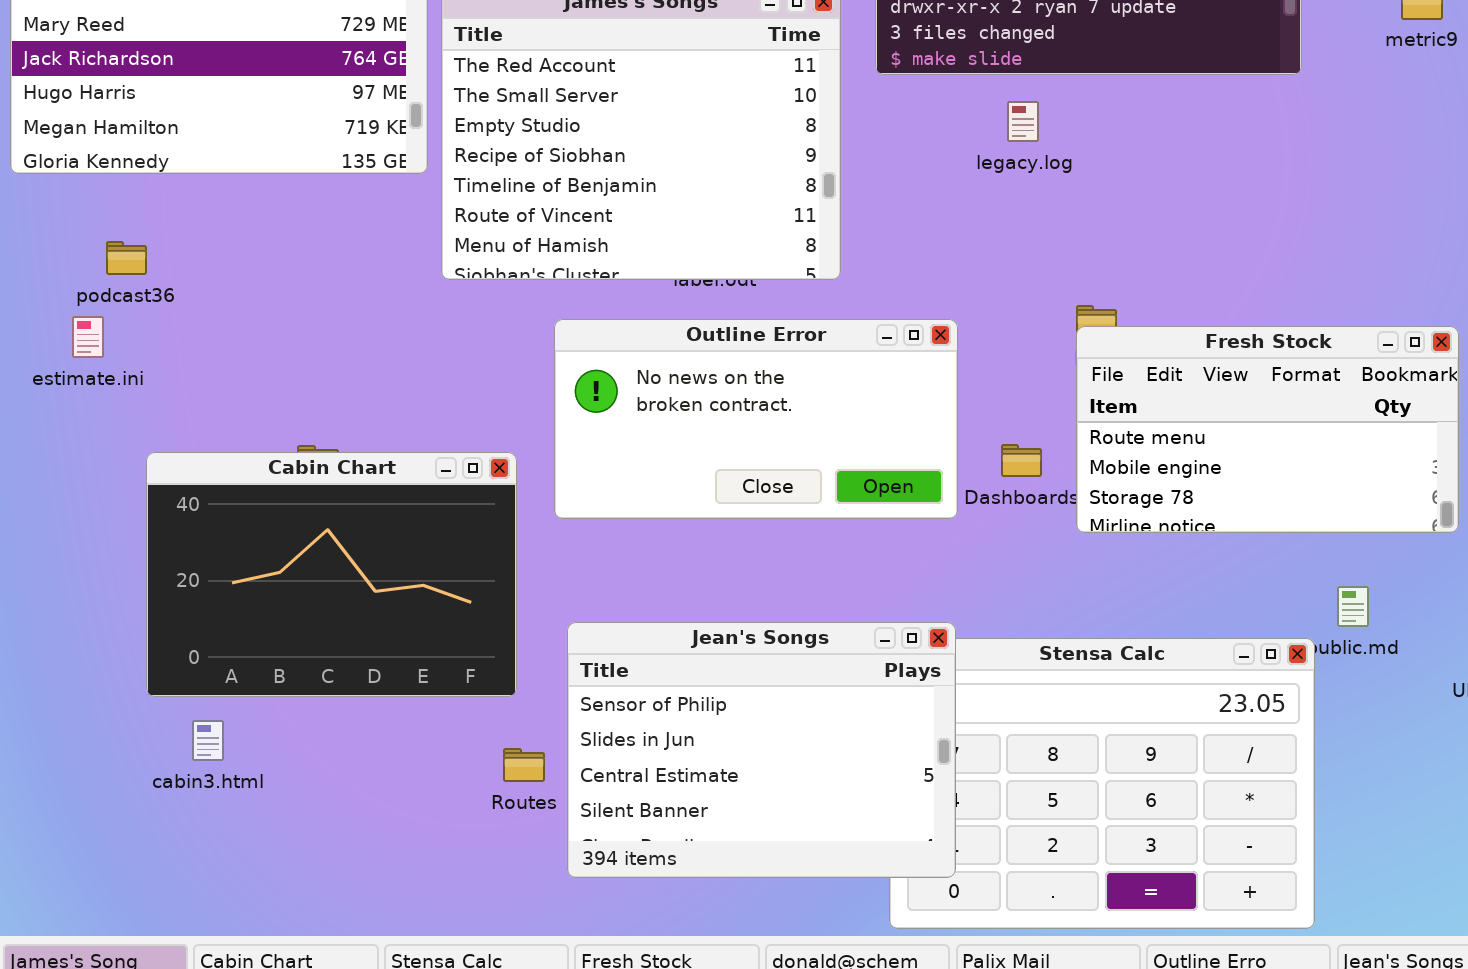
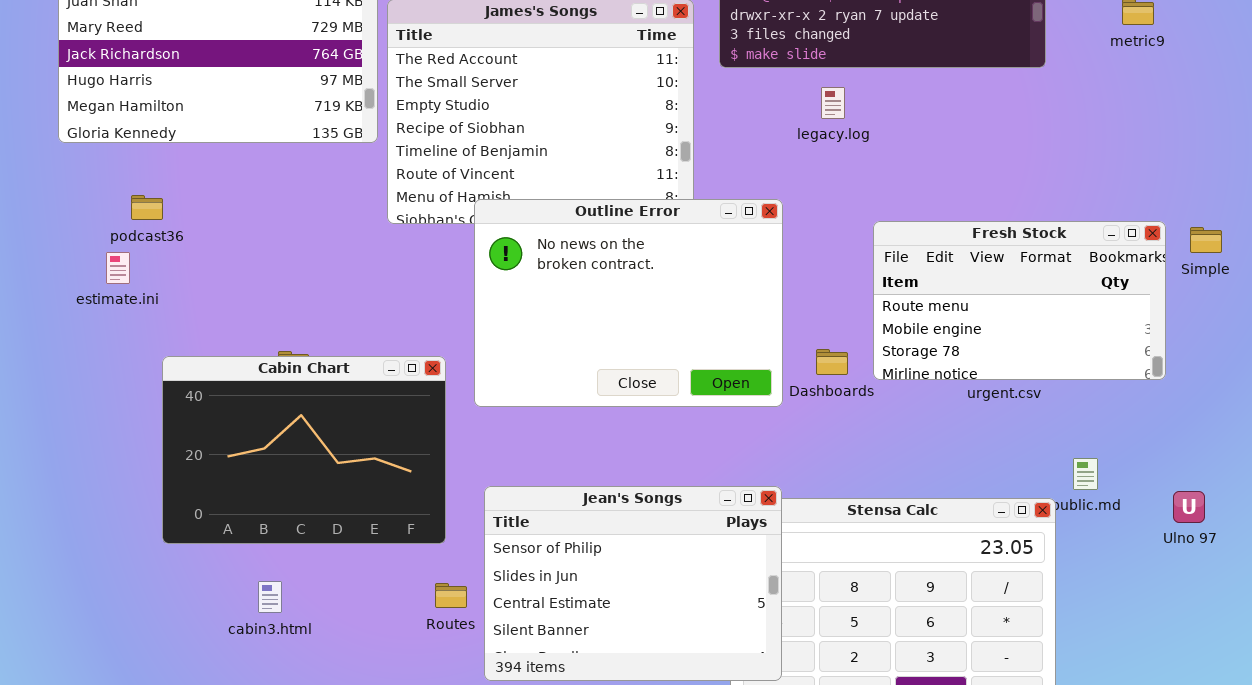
Outline Error: [554,319,958,519] -> [474,199,783,407], resized
Fresh Stock: [1076,326,1459,533] -> [873,221,1166,380], moved
cabin3.html: [192,720,224,761] -> [258,581,282,613], moved

